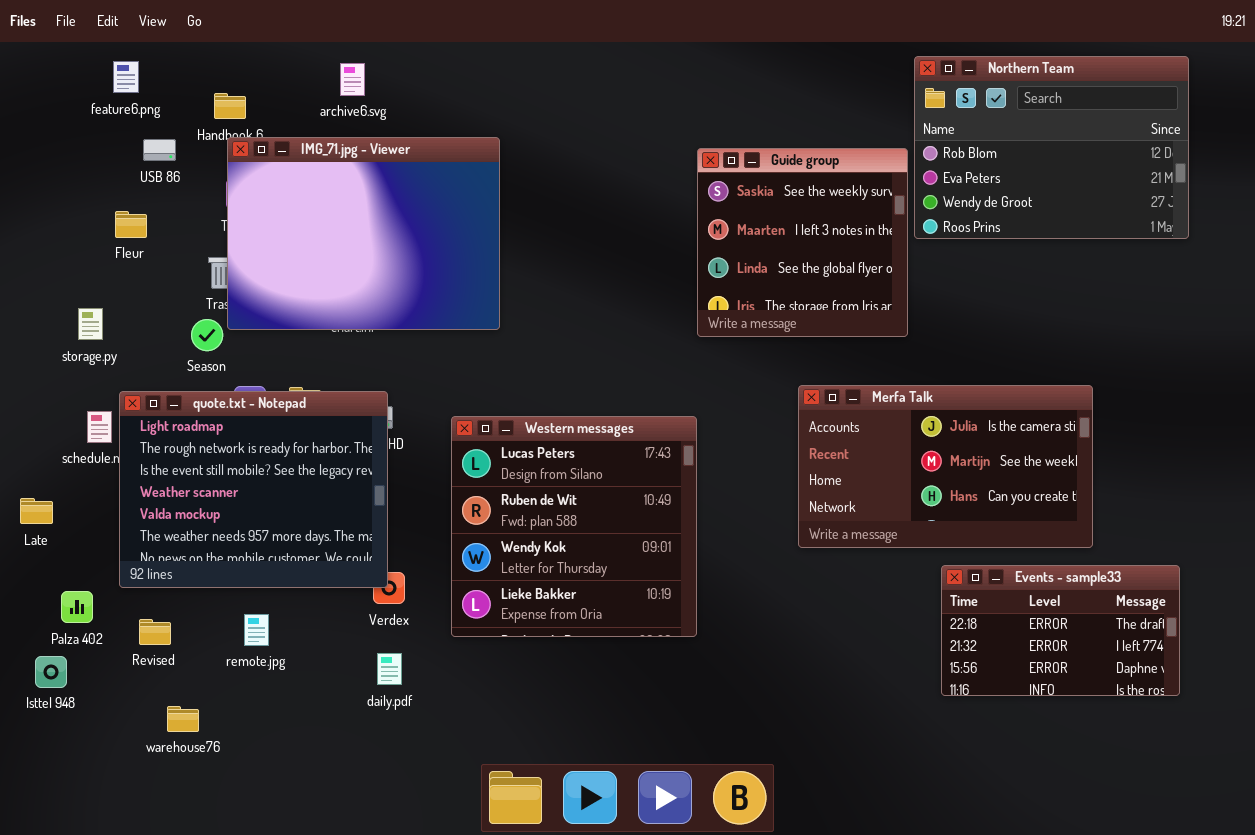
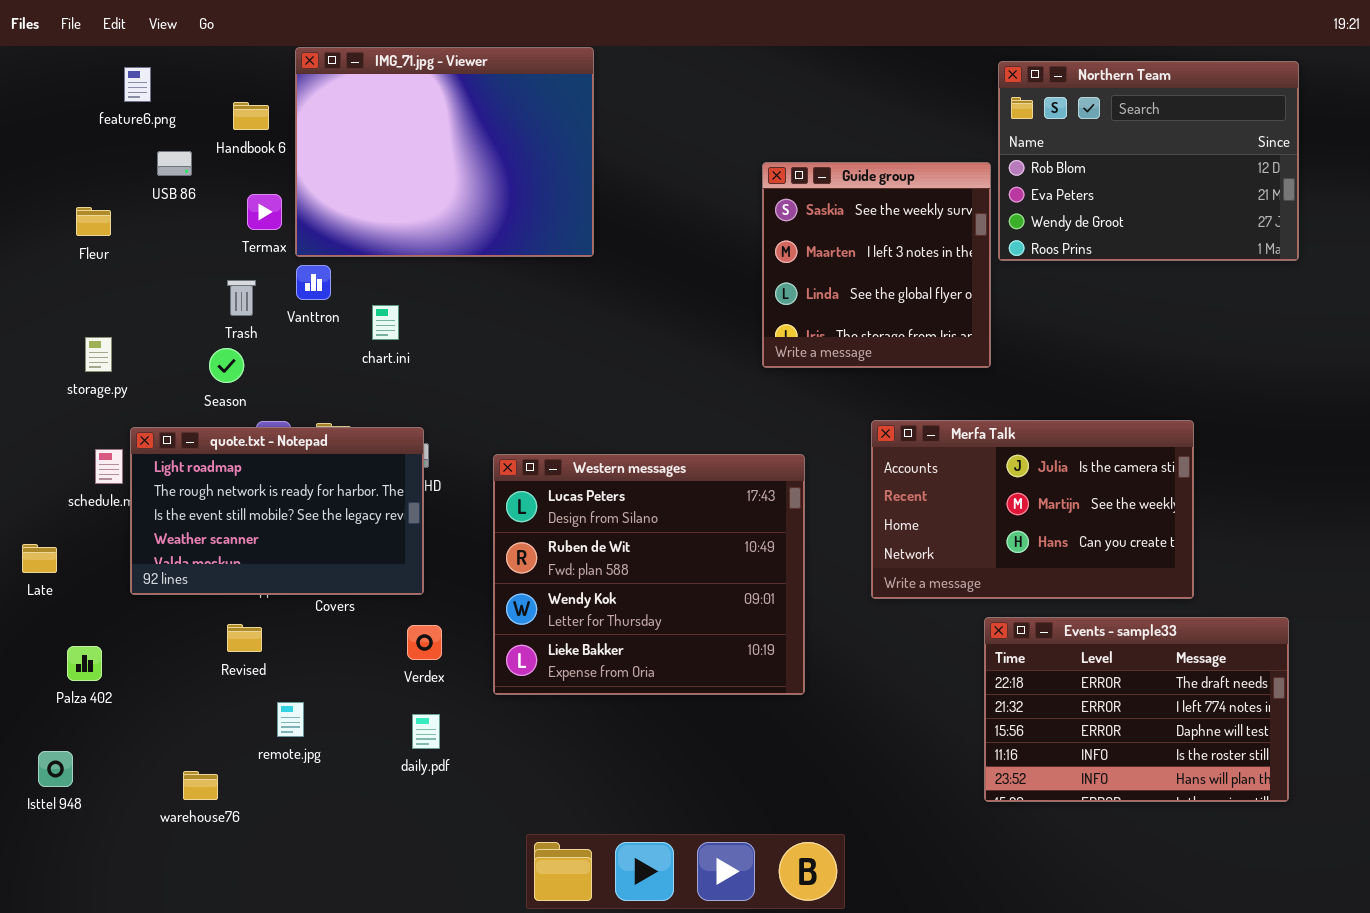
IMG_71.jpg - Viewer: [227,137,500,330] -> [295,47,594,257], moved
Fleur: [115,211,147,238] -> [76,207,111,236], moved
quote.txt - Notepad: [119,391,388,588] -> [130,427,424,595], resized
Western messages: [451,416,697,637] -> [493,454,805,695], resized
Events - sample33: [941,565,1180,696] -> [984,617,1289,802], resized
remote.jpg: [244,614,269,646] -> [277,702,304,737], moved
Revised: [139,619,171,645] -> [227,624,262,652], moved
Isttel 948: [35,656,67,688] -> [38,751,73,787], moved

